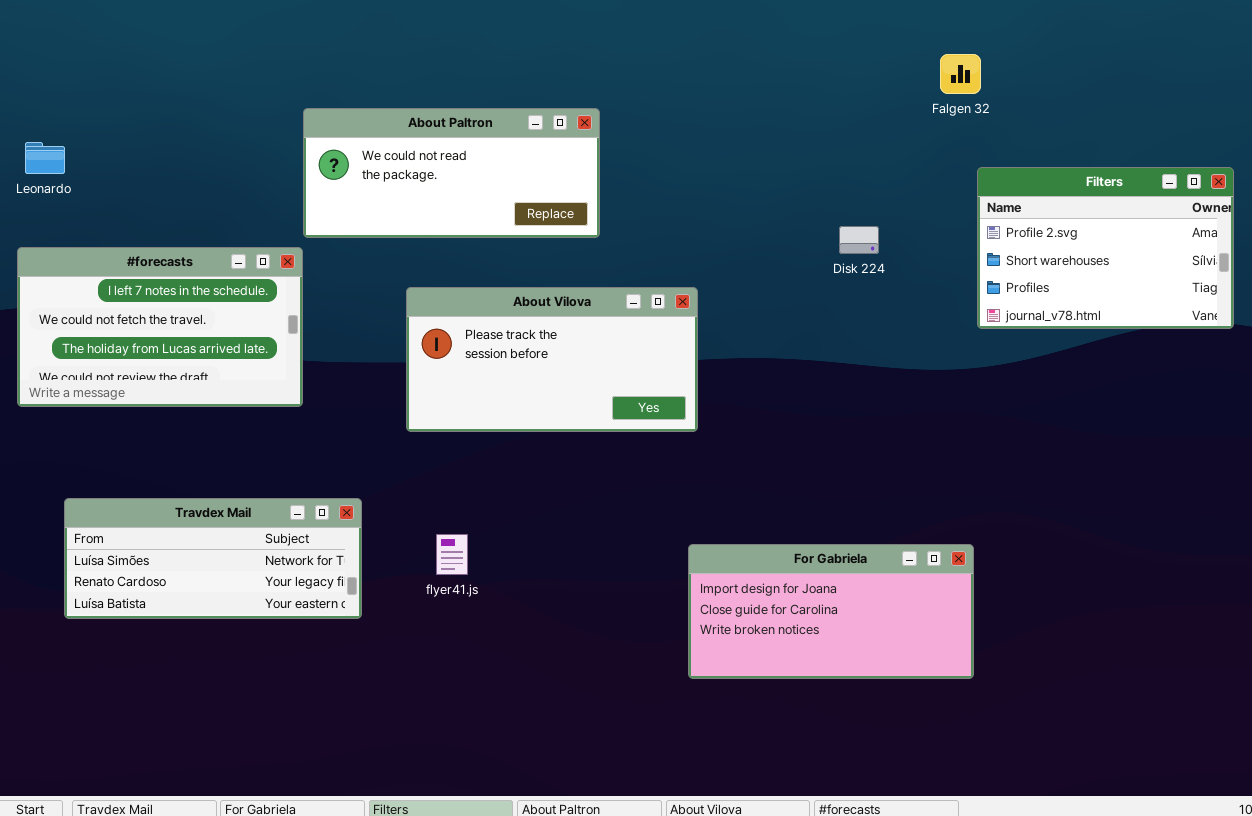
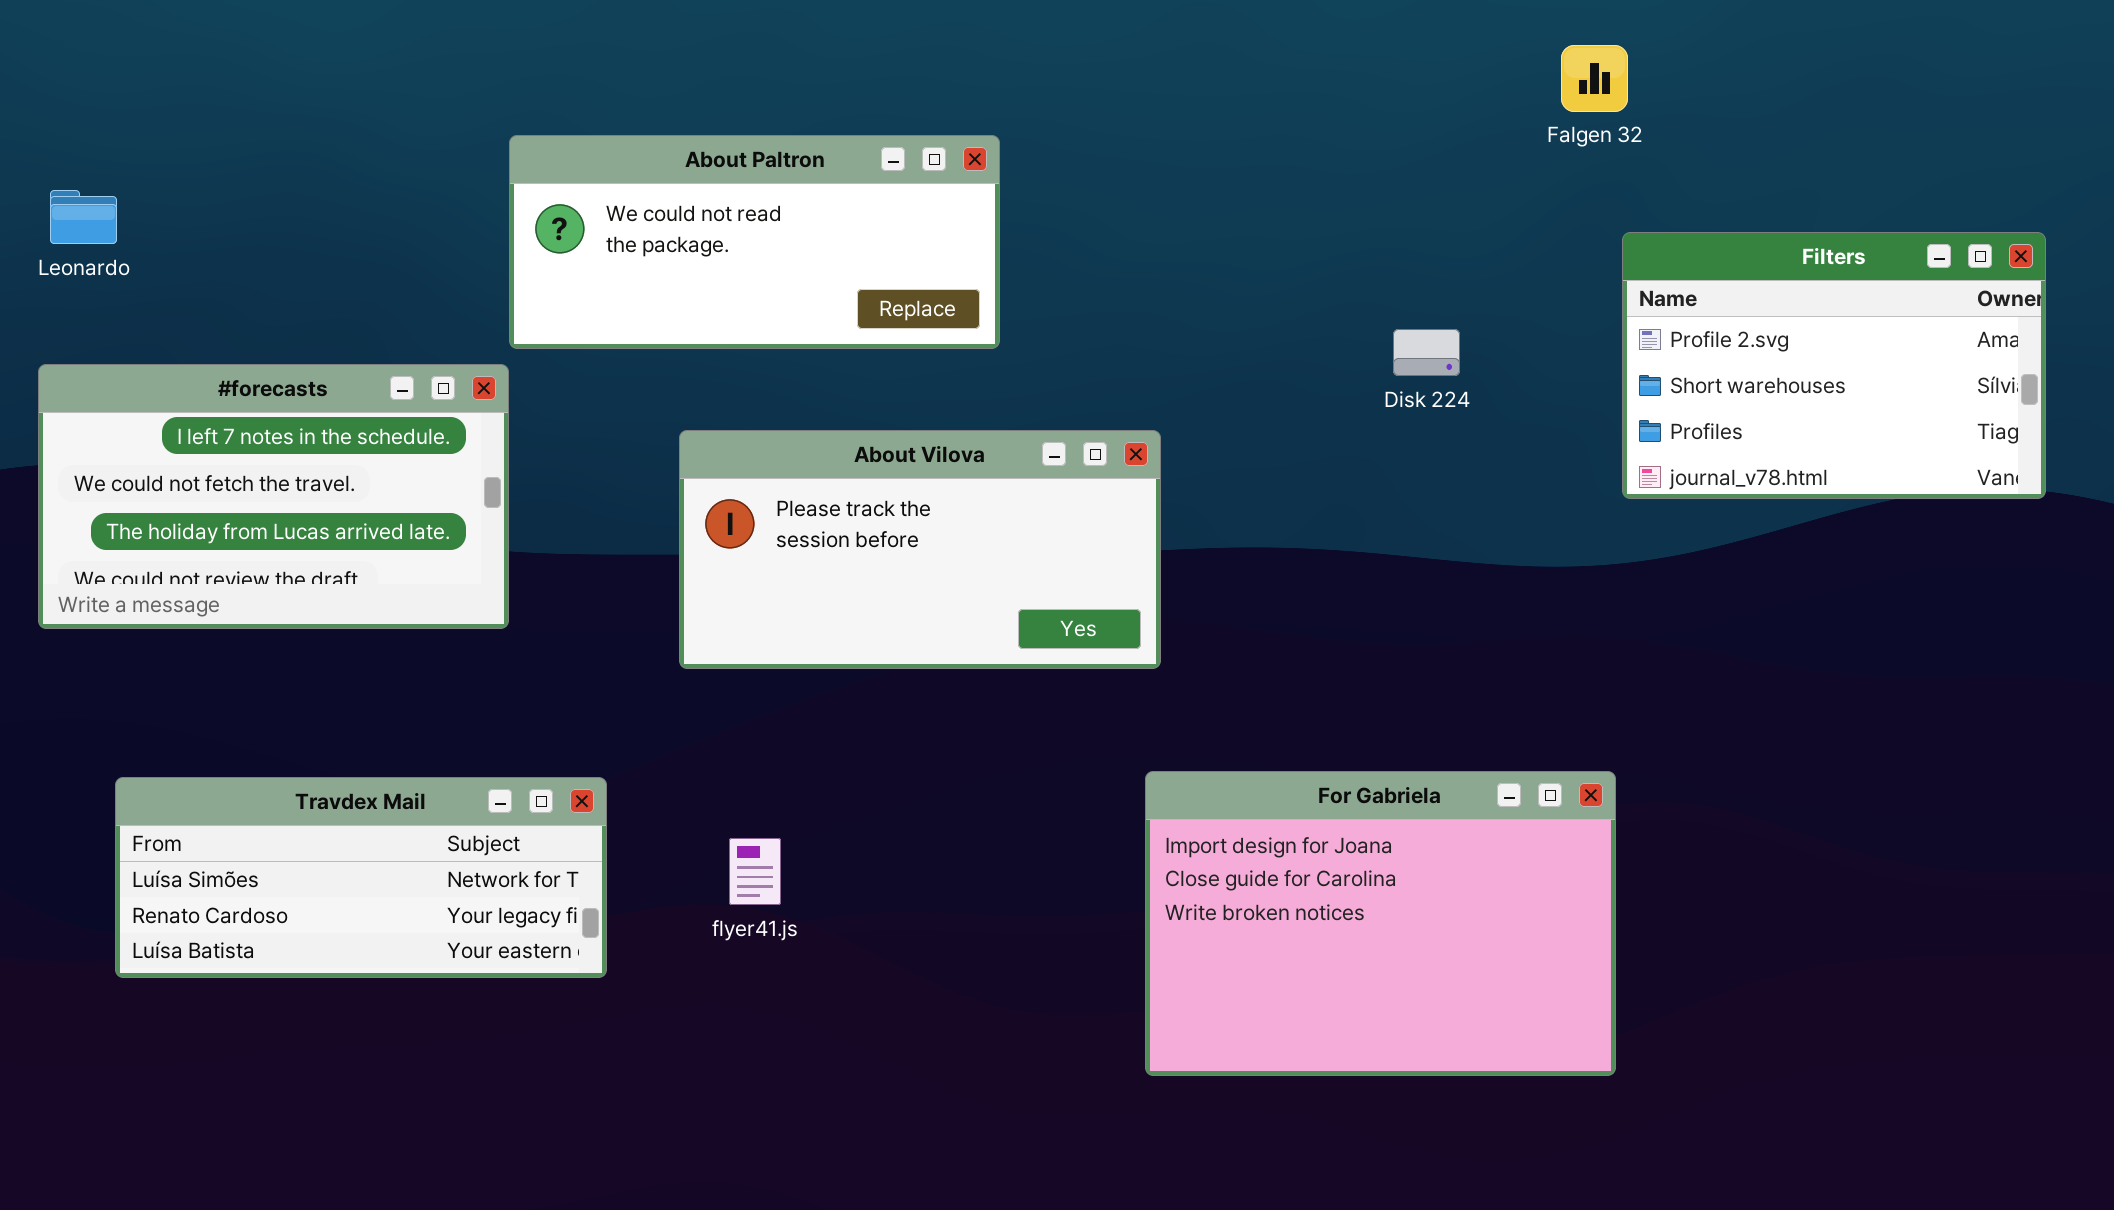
For Gabriela: [688,544,974,679] -> [1145,771,1616,1076], resized

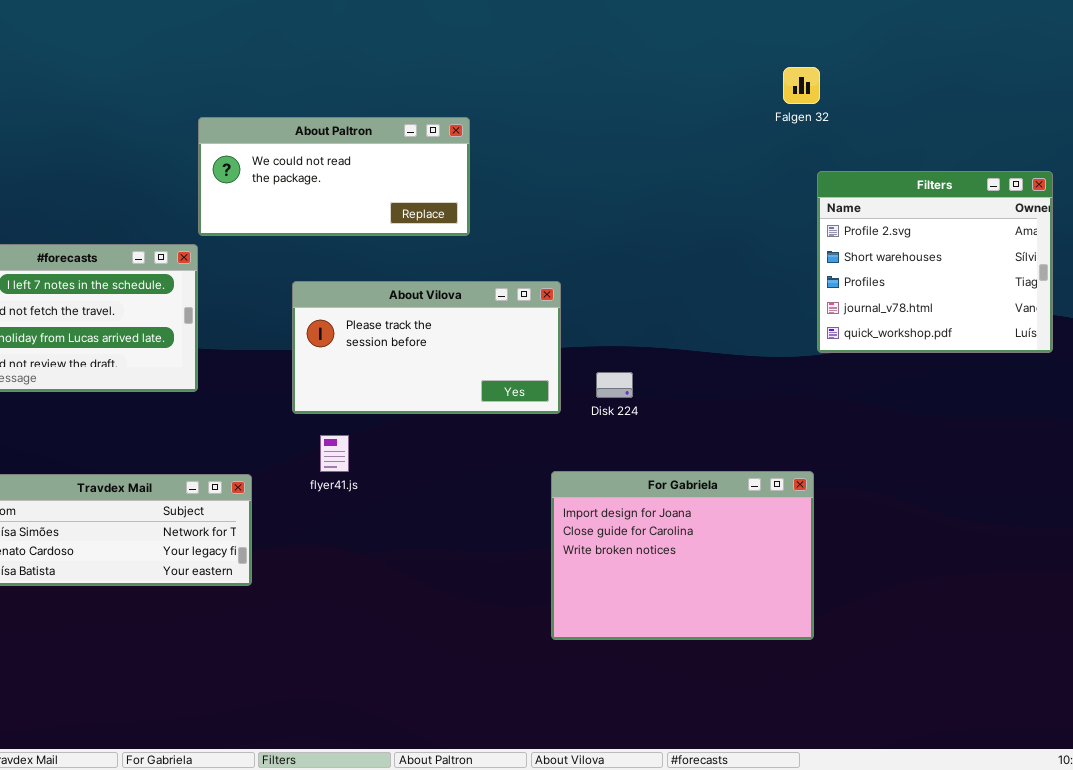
Filters: [1622,232,2046,499] -> [817,171,1053,353], resized
Disk 224: [1393,329,1460,376] -> [596,372,633,398], moved
flyer41.js: [729,838,781,905] -> [320,435,349,472], moved

